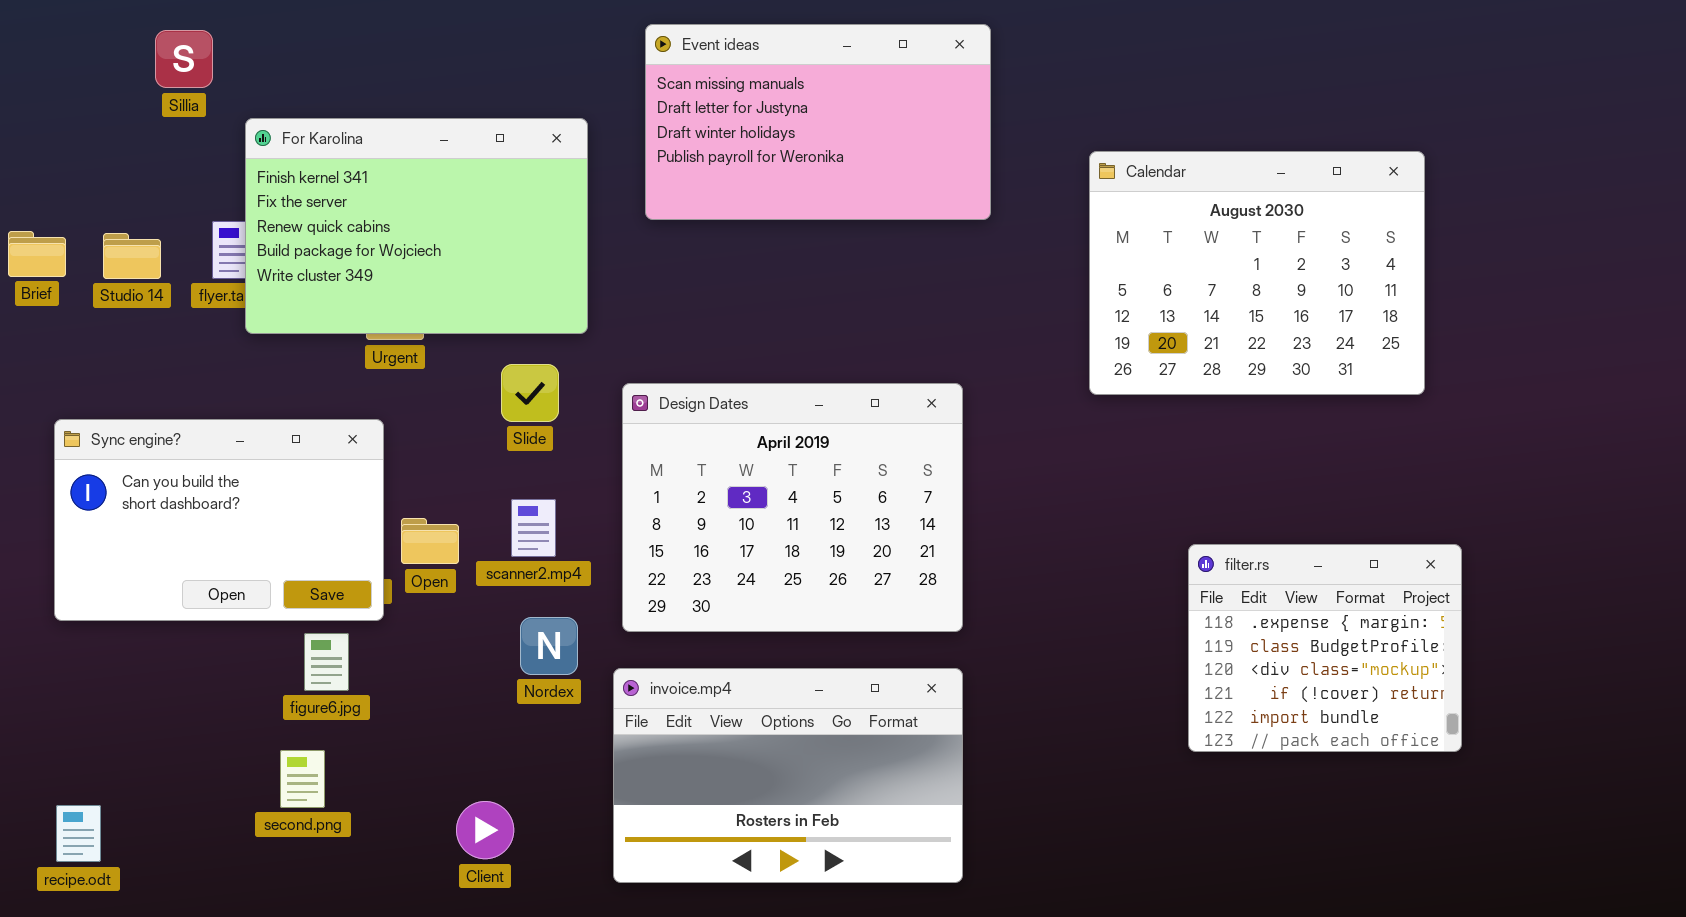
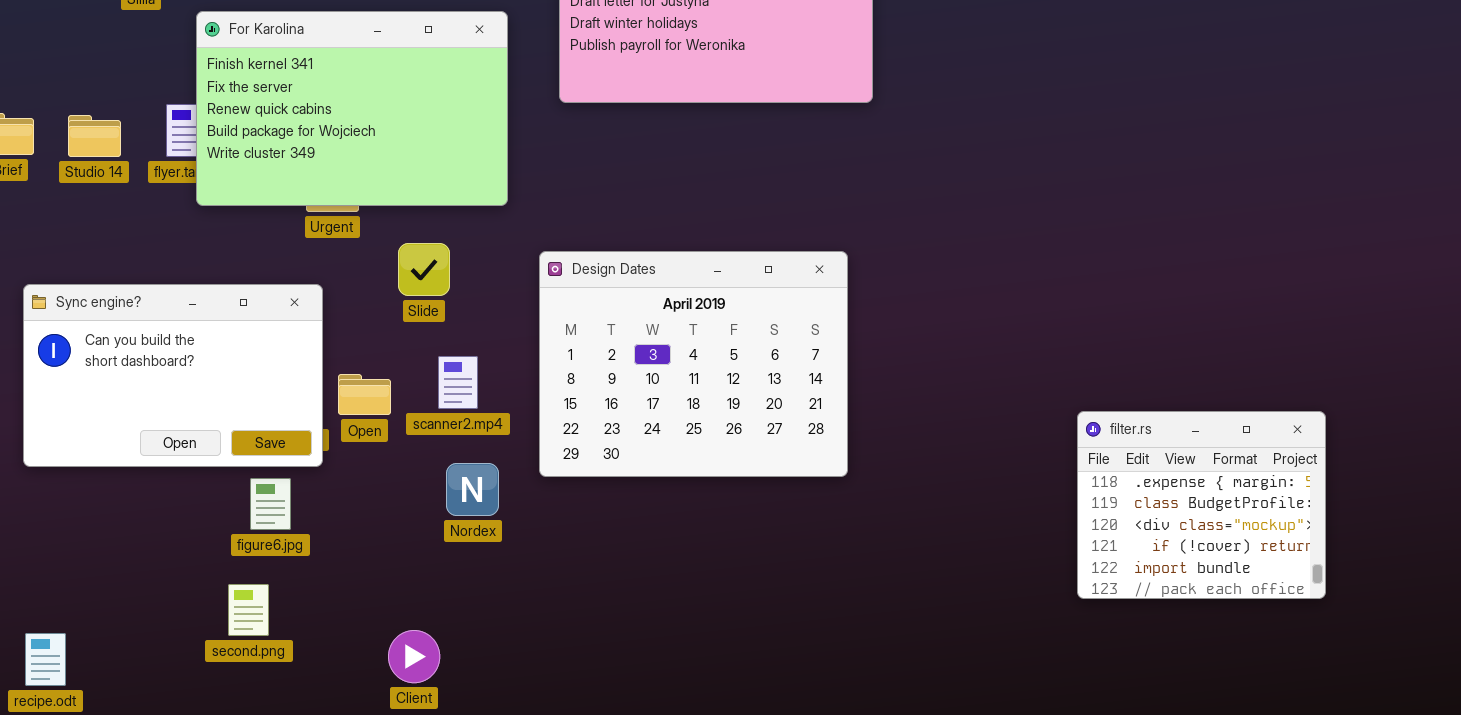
Calendar: [1089,151,1425,395] -> none, closed
Slide: [501,364,559,422] -> [398,243,450,296], moved
filter.rs: [1188,544,1462,752] -> [1077,411,1326,599], moved
invoice.mp4: [613,668,963,883] -> none, closed

